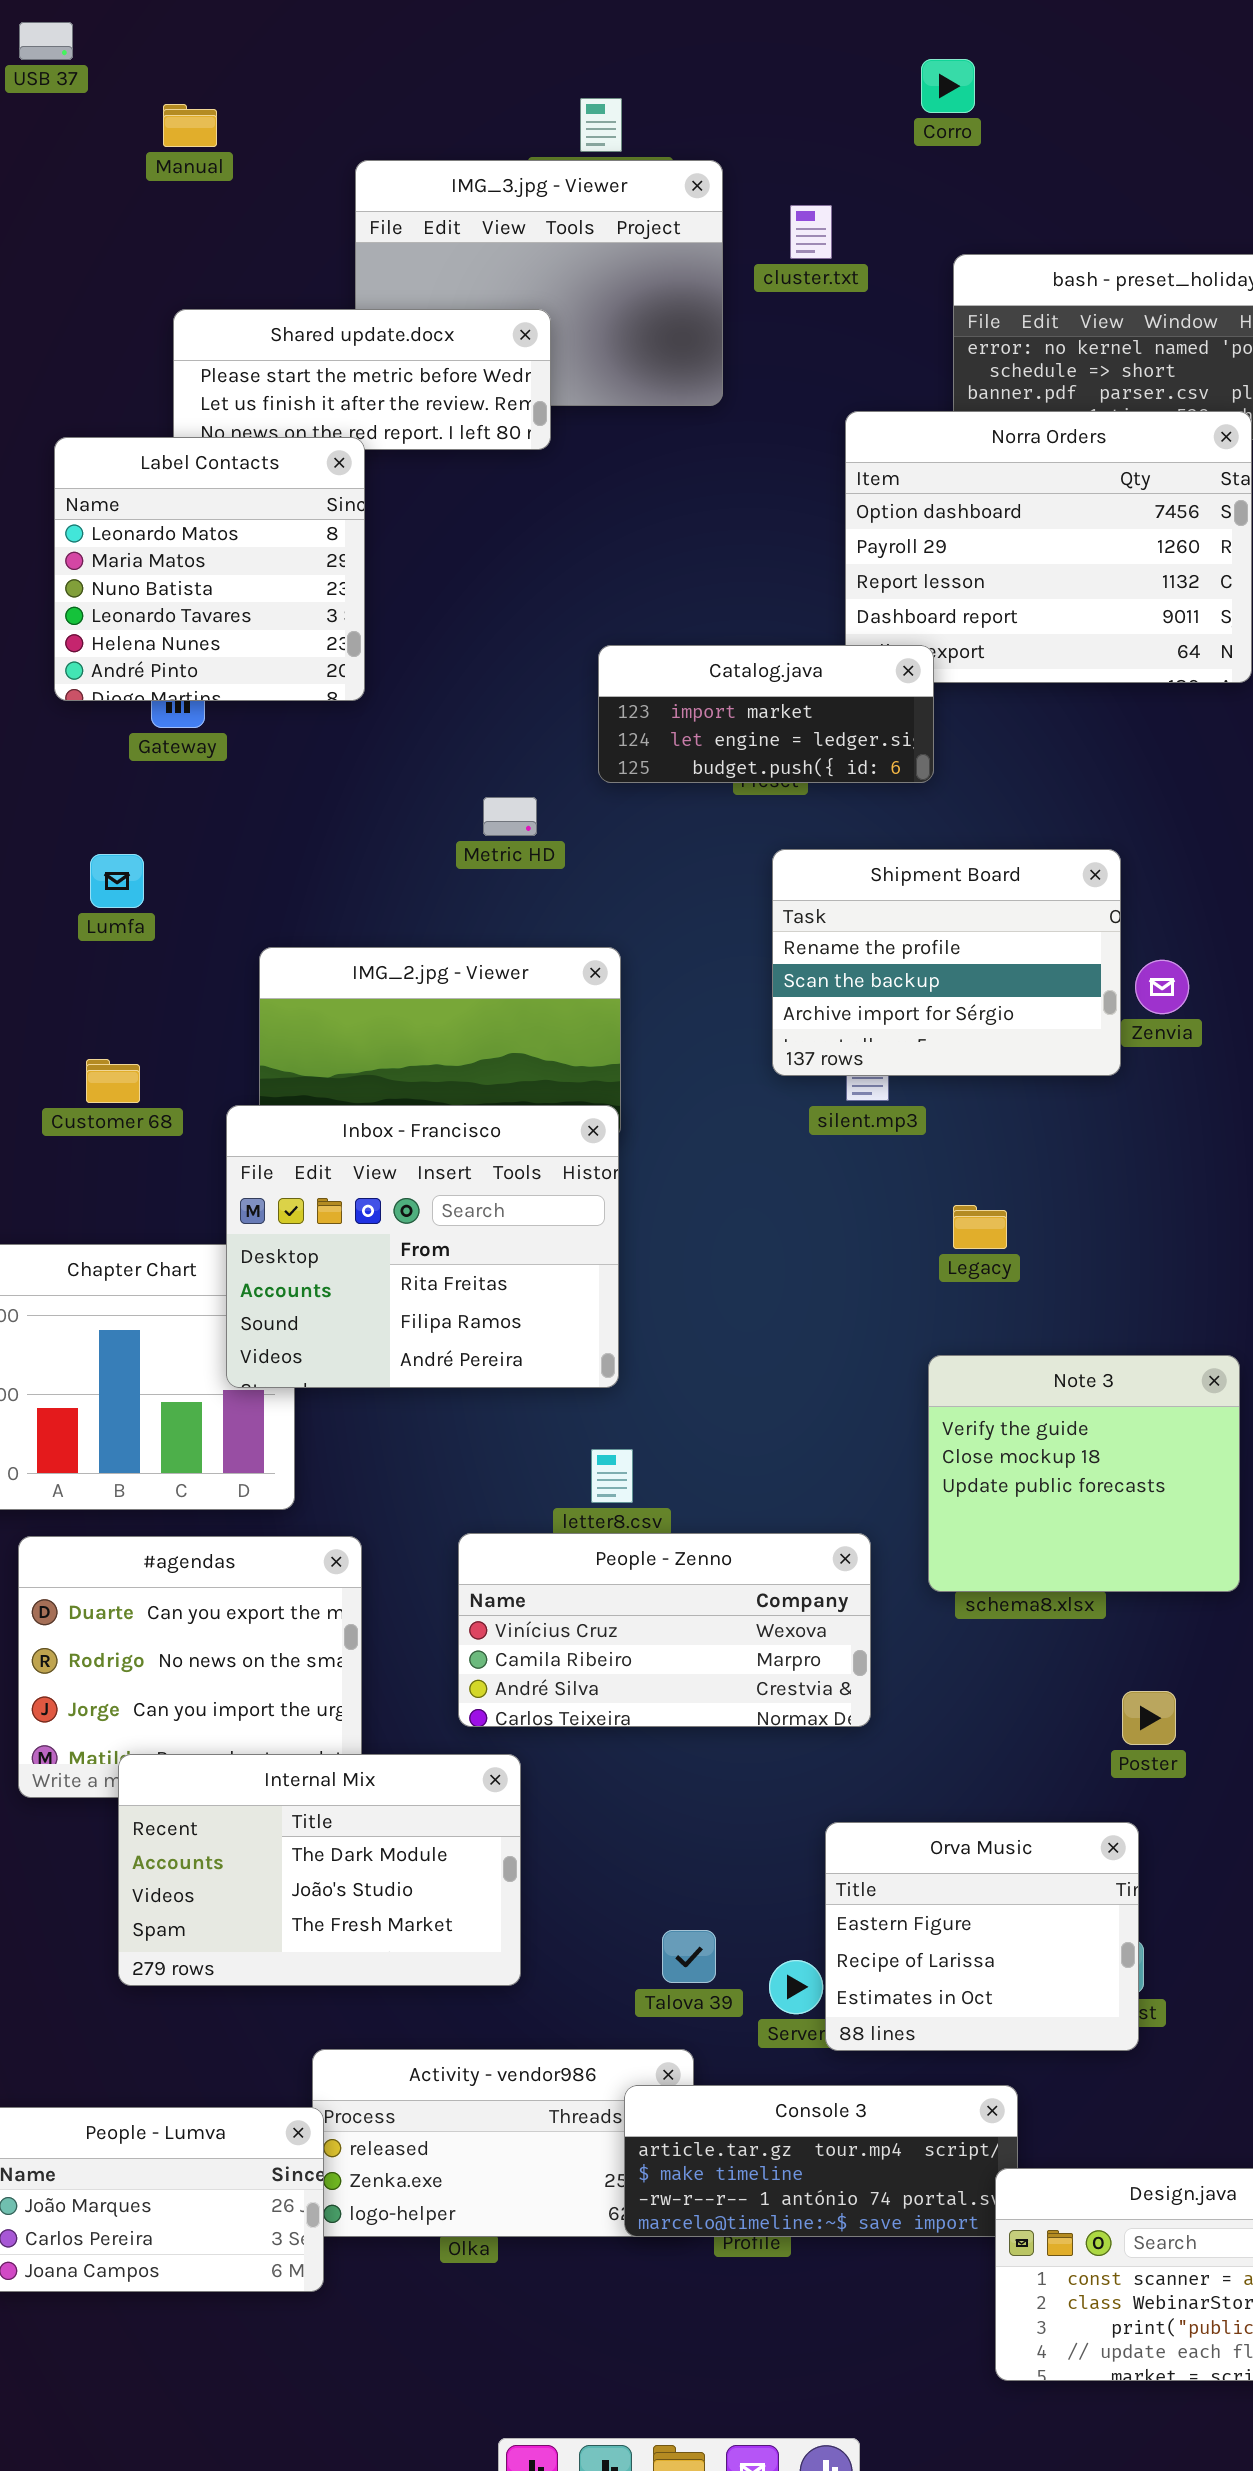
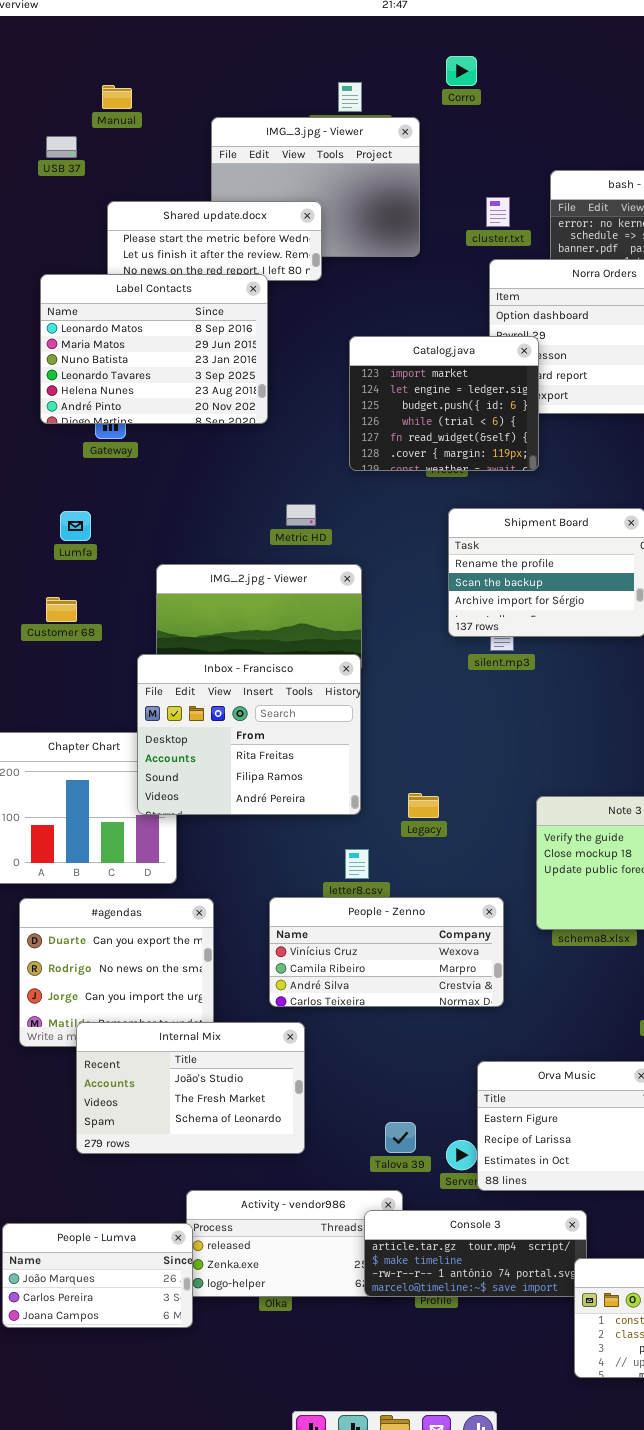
USB 37: [19,22,73,60] -> [46,136,77,158], moved
Corro: [921,59,975,113] -> [446,56,477,86], moved
cluster.txt: [790,205,832,259] -> [486,197,510,227], moved
Label Contacts: [54,437,365,701] -> [40,274,268,424], resized
Catalog.java: [598,645,934,783] -> [349,336,539,471], resized
Metric HD: [483,797,537,836] -> [286,504,316,526], moved
Customer 68: [86,1059,140,1103] -> [46,597,77,622], moved
Legacy: [953,1205,1007,1249] -> [408,793,439,818], moved
Internal Mix: [118,1754,521,1986] -> [76,1022,305,1154], scrolled down 1 row

